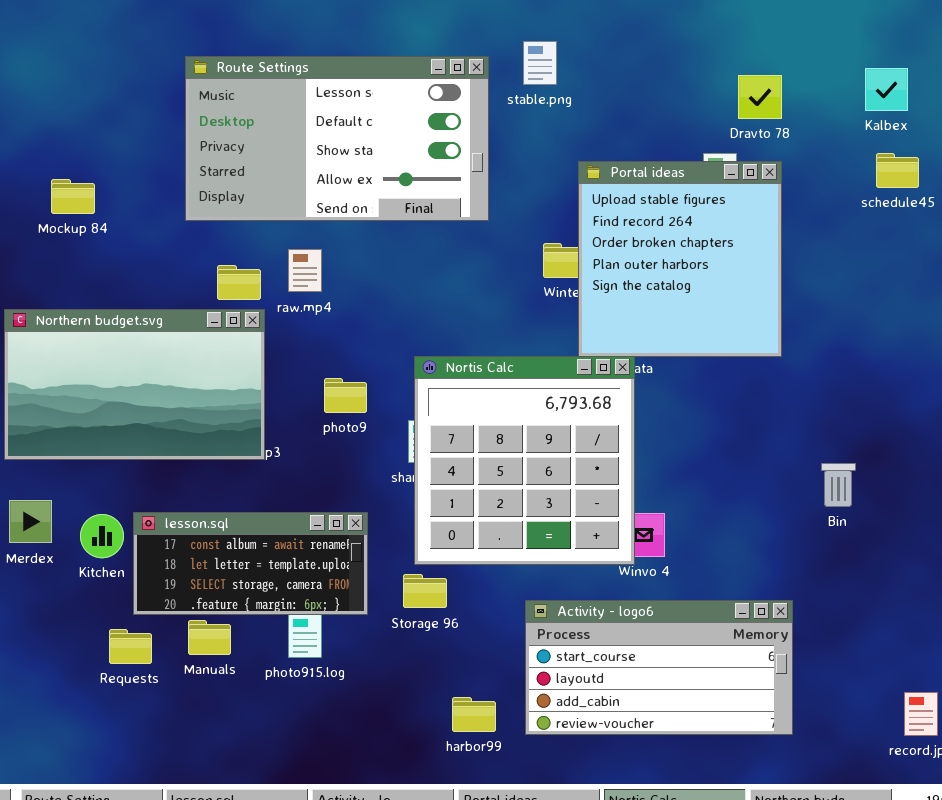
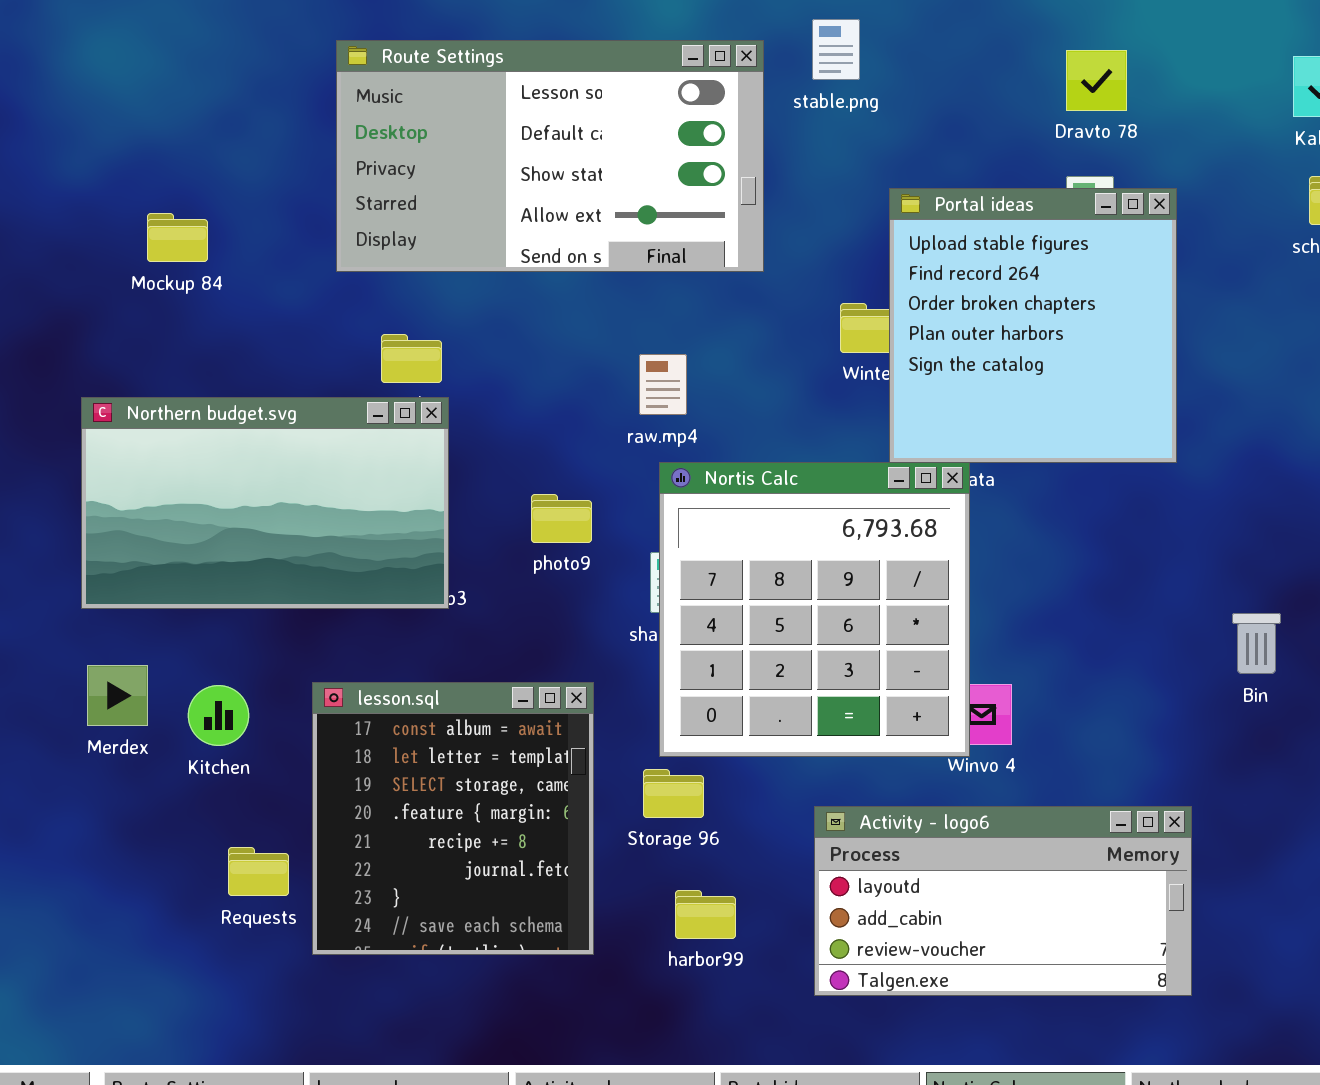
Dravto 78: [738,75,782,119] -> [1066,50,1127,111], moved
raw.mp4: [288,249,322,292] -> [639,354,687,415], moved
lesson.sql: [133,512,368,615] -> [312,682,594,955], resized
Activity - logo6: [525,600,793,735] -> [814,806,1192,996], scrolled down 1 row
harbor99: [452,697,496,732] -> [675,890,736,939], moved

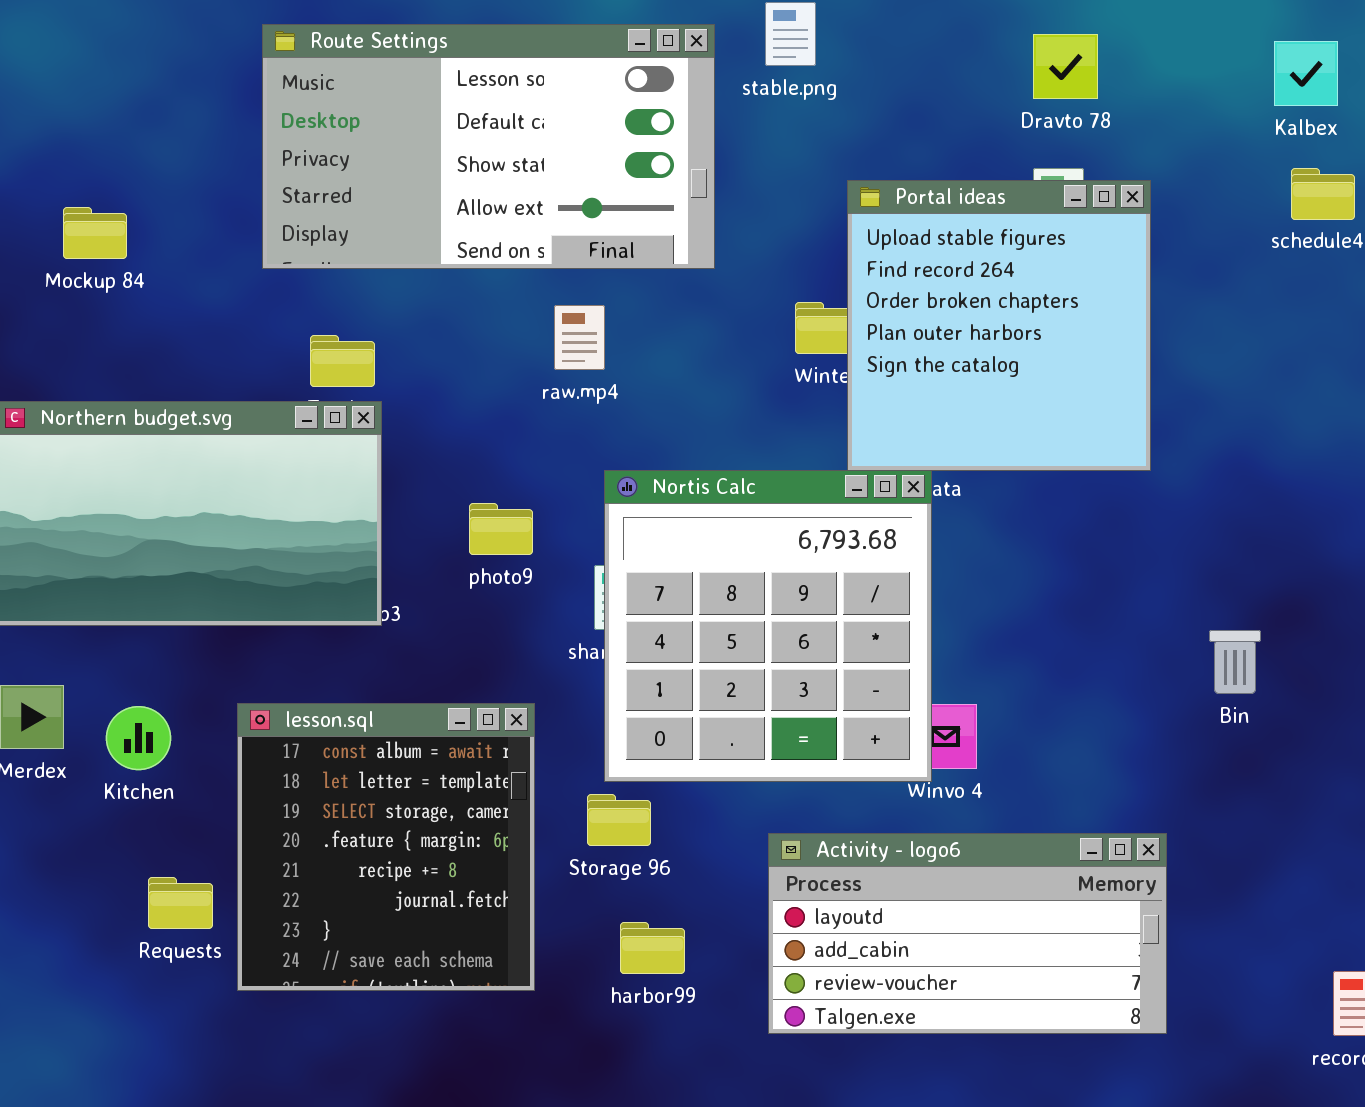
raw.mp4: [639,354,687,415] -> [554,305,605,370], moved

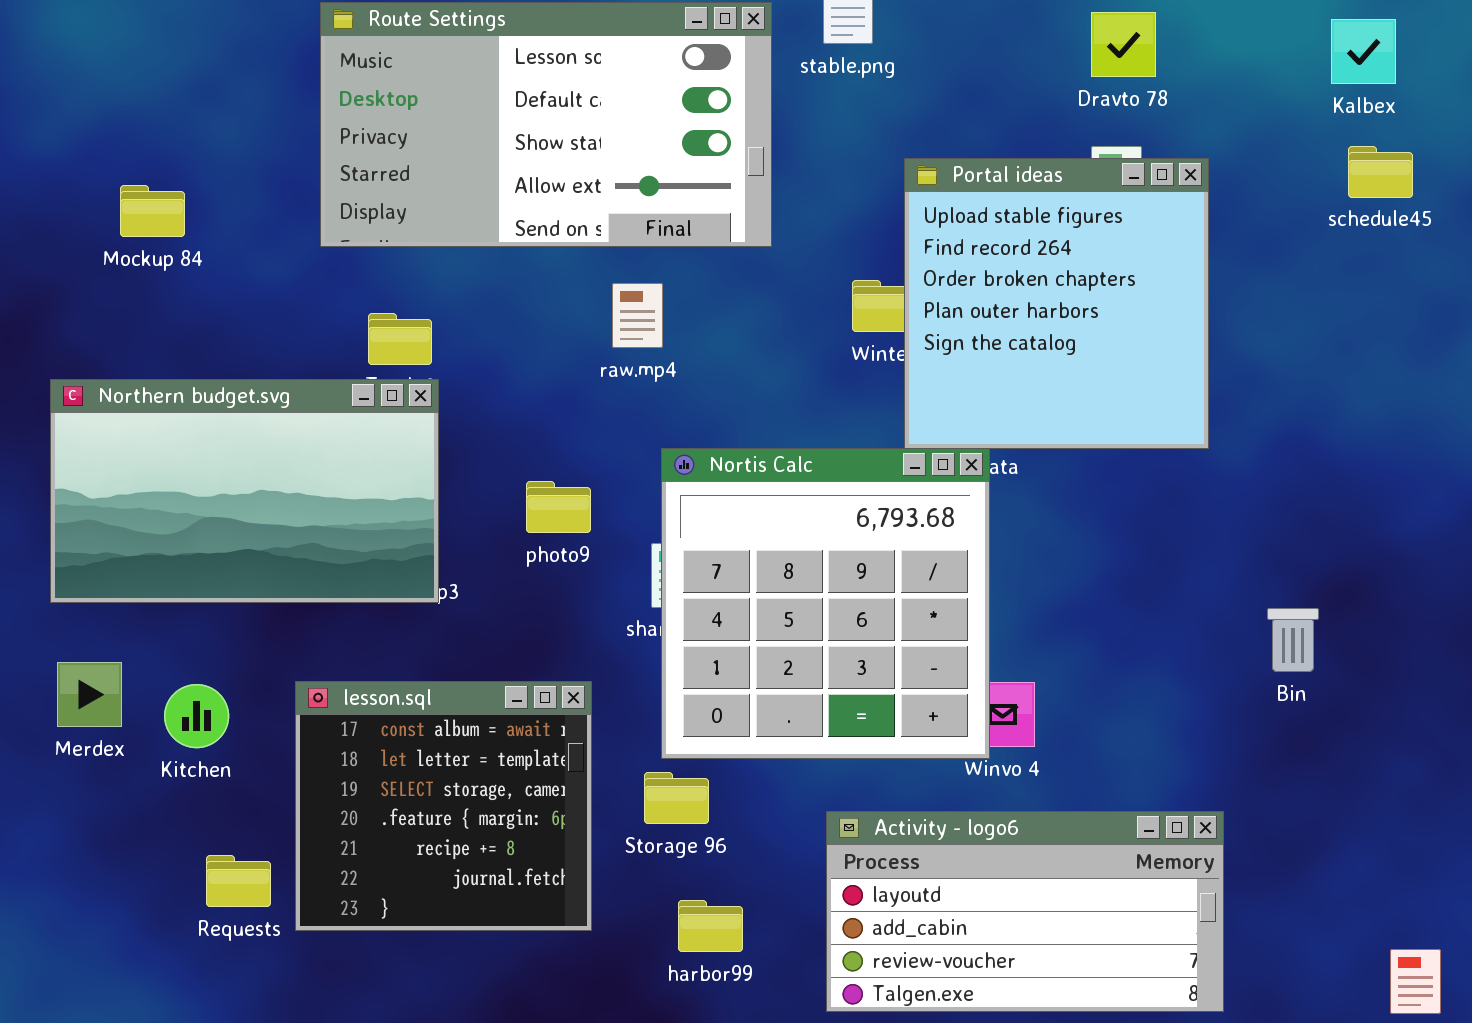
lesson.sql: [237,703,535,991] -> [295,681,592,931], resized

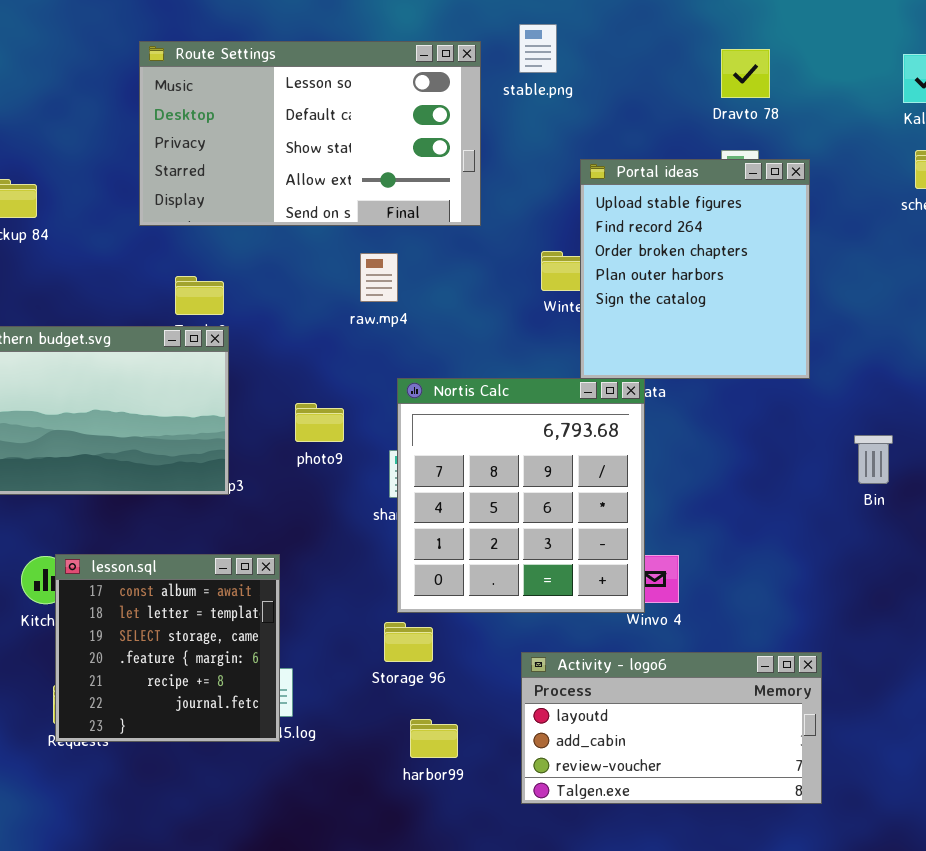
Bin: [1267,608,1319,672] -> [854,435,893,484], moved
lesson.sql: [295,681,592,931] -> [55,554,280,742], moved

